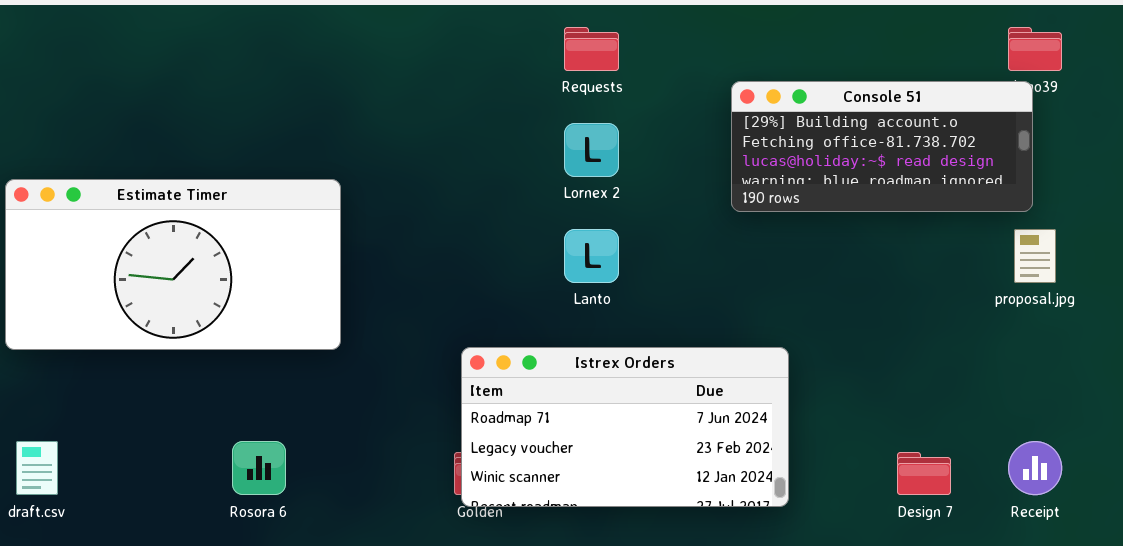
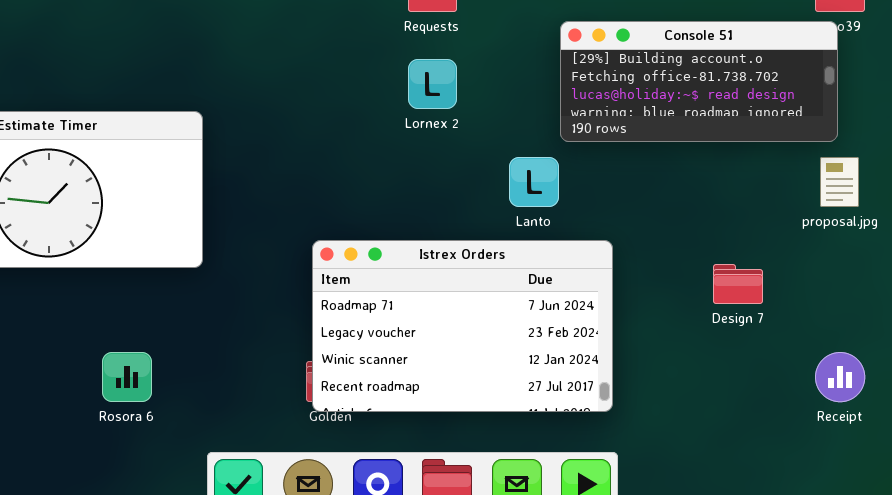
Lanto: [564,229,619,283] -> [509,157,559,207], moved
Istrex Orders: [461,347,789,507] -> [312,240,613,412], resized
Design 7: [897,452,951,495] -> [713,264,763,304], moved

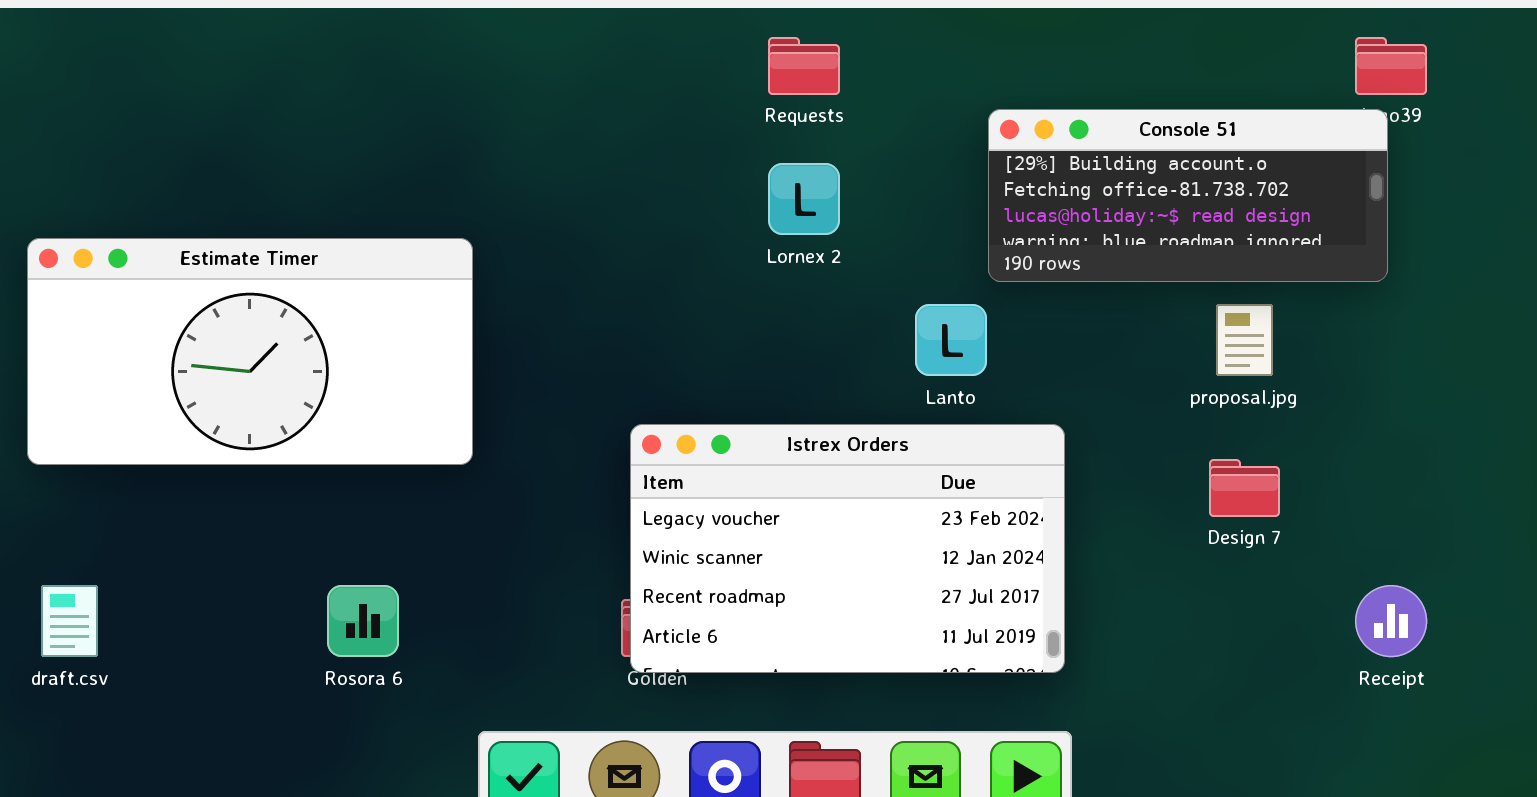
proposal.jpg: [820,157,859,207] -> [1216,304,1273,376], moved
Istrex Orders: [312,240,613,412] -> [630,424,1065,673], scrolled down 1 row

